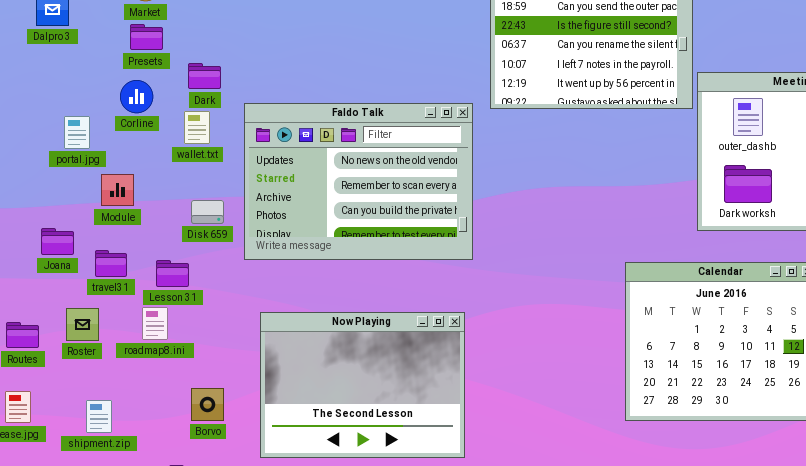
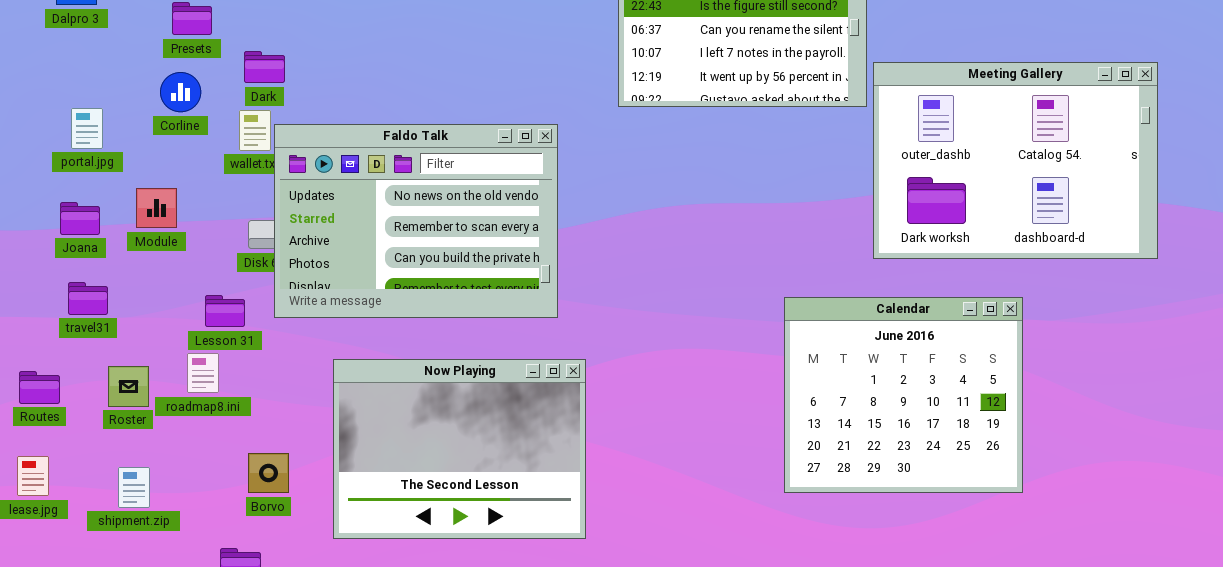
Faldo Talk: [244,103,473,260] -> [274,124,558,318], moved
portal.jpg: [64,116,90,149] -> [71,108,103,149], moved
Joana: [41,228,74,255] -> [60,202,100,235], moved
travel31: [95,250,127,277] -> [68,282,108,315], moved
Roster: [66,308,99,341] -> [108,366,149,407], moved

